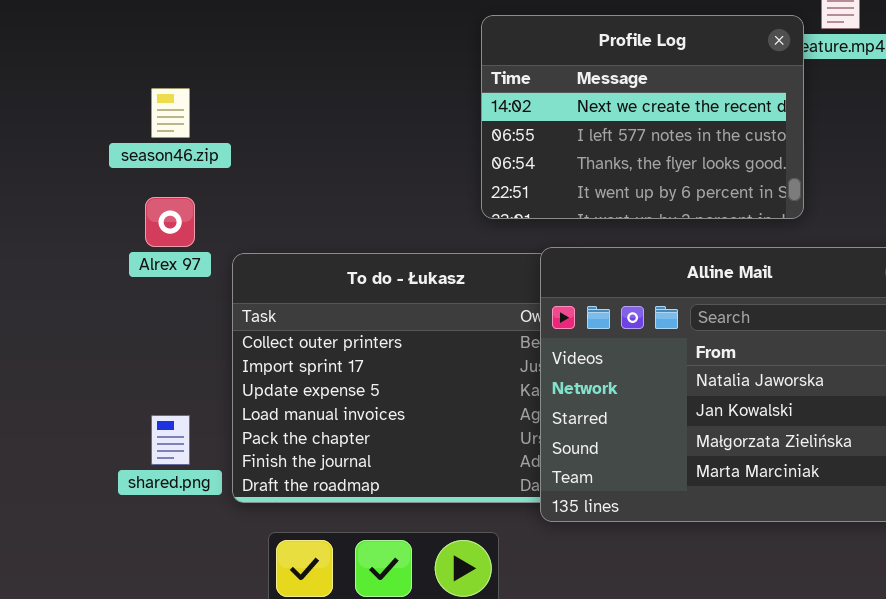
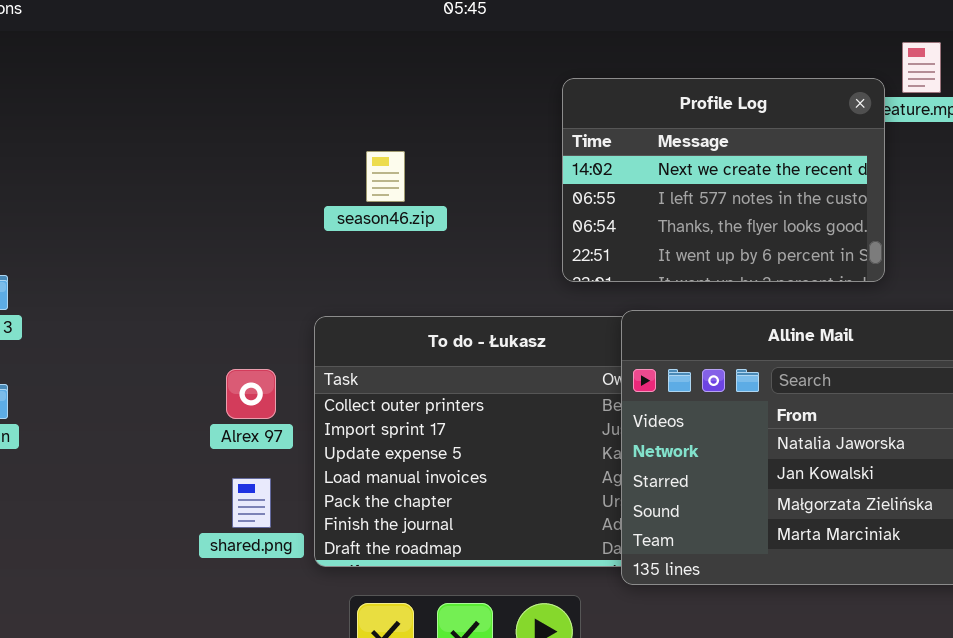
season46.zip: [151,88,190,138] -> [366,151,405,202], moved
Alrex 97: [145,197,195,247] -> [226,369,276,419], moved

